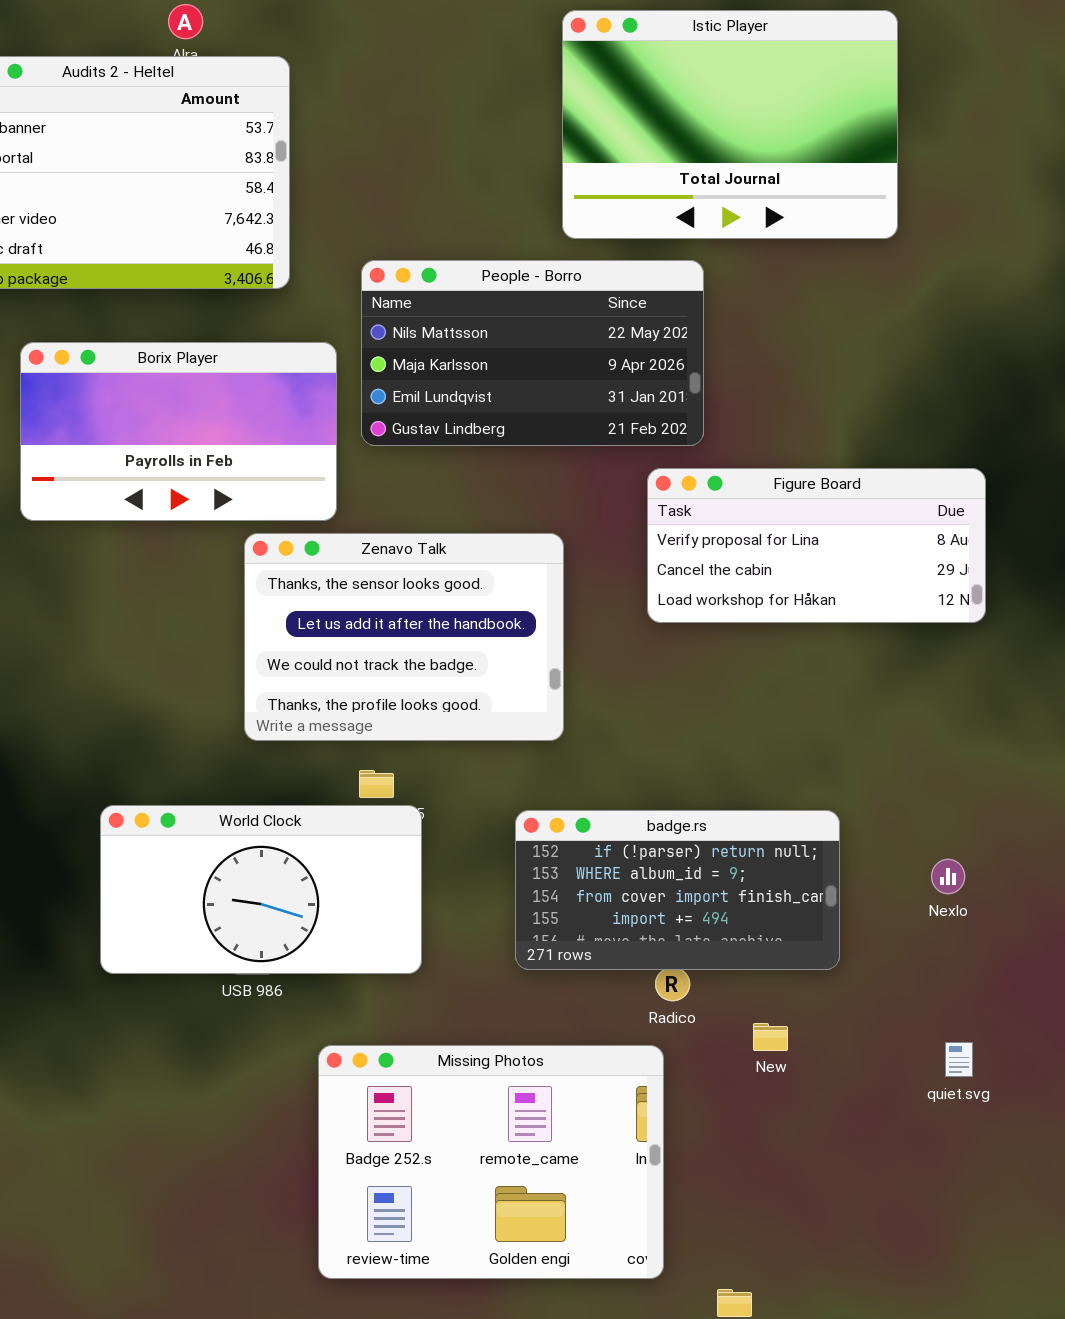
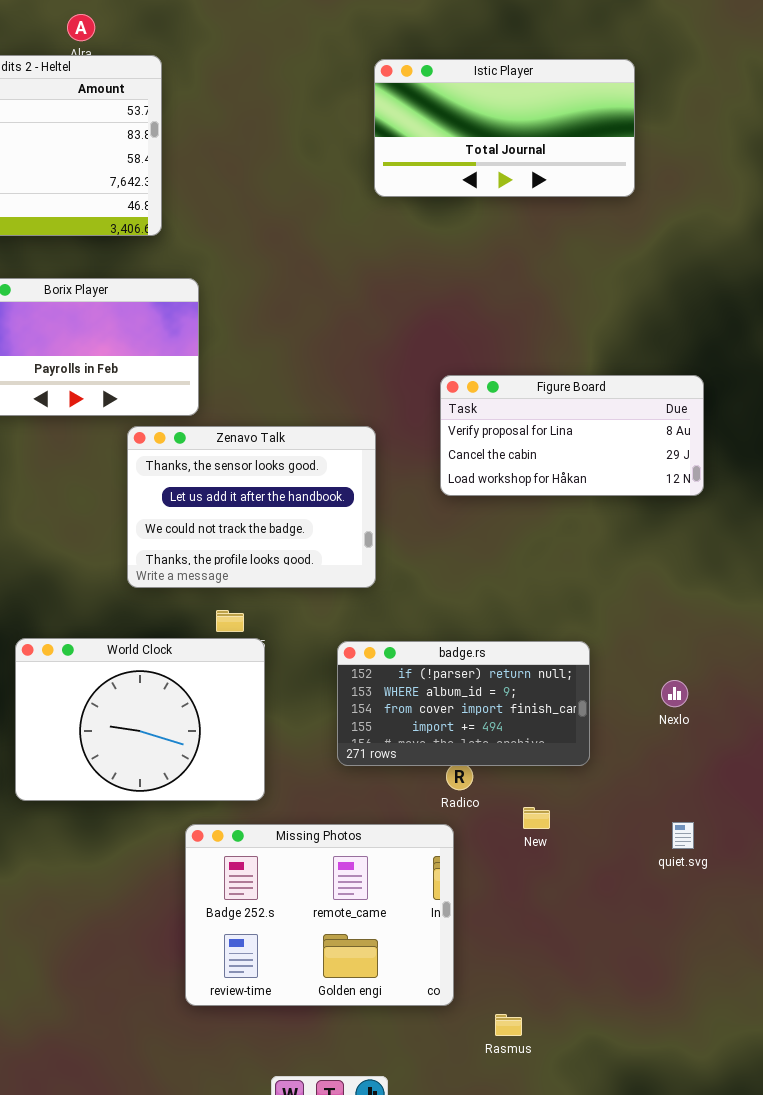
Istic Player: [562,10,898,239] -> [374,59,635,197], resized
People - Borro: [361,260,704,446] -> none, closed
World Clock: [100,805,422,974] -> [15,638,265,801], resized

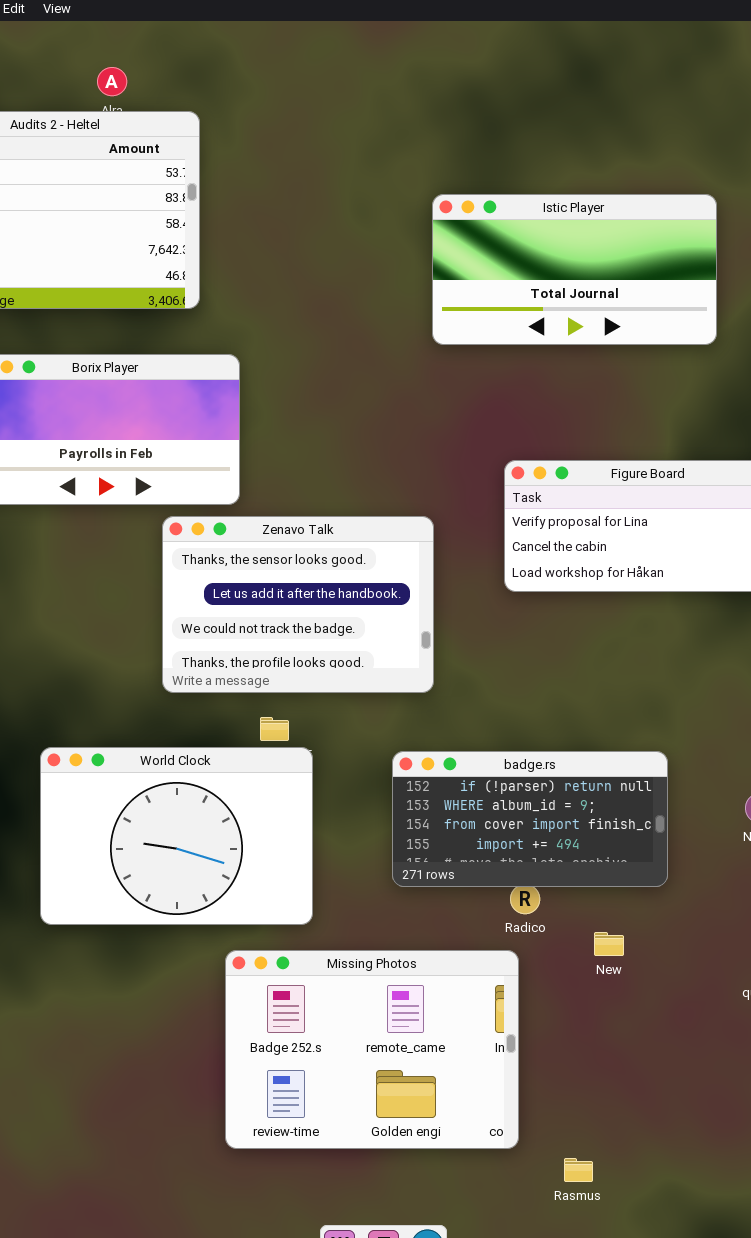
Istic Player: [374,59,635,197] -> [432,194,717,345], moved

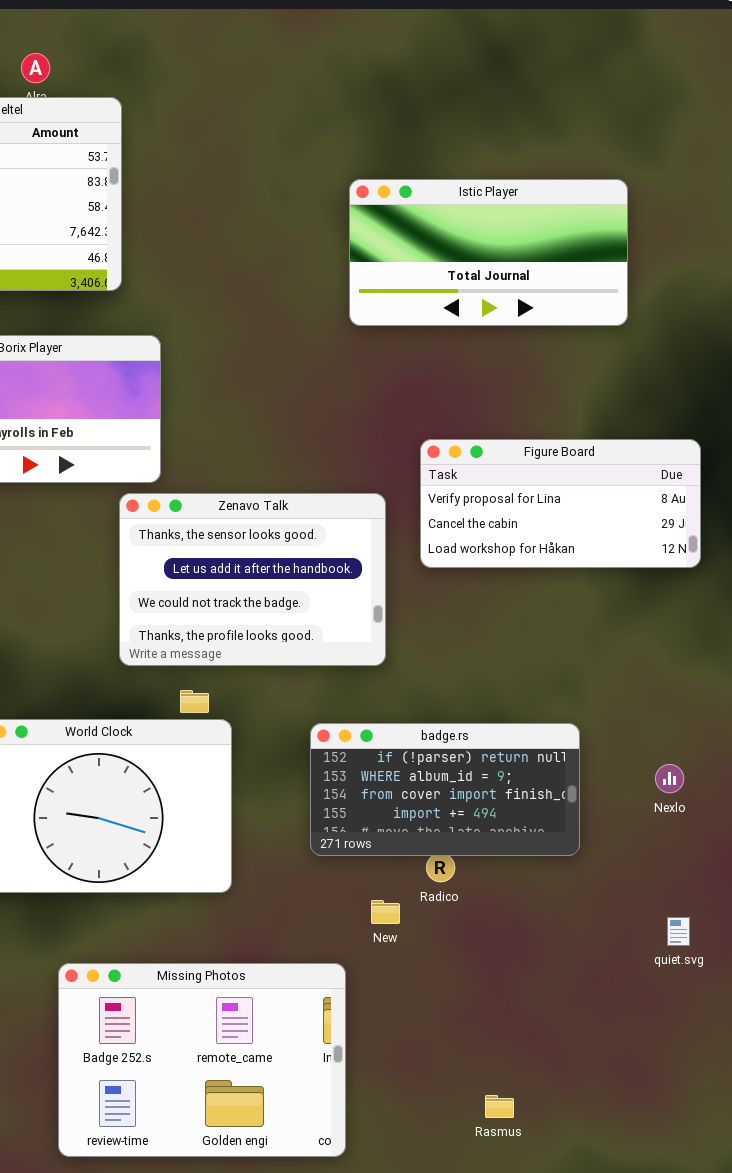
Zenavo Talk: [162,516,434,693] -> [119,493,386,666], moved
New: [594,932,624,956] -> [371,900,400,924], moved
Missing Photos: [225,950,519,1149] -> [58,963,346,1157], moved
Rasmus: [564,1158,593,1182] -> [485,1095,514,1118], moved

